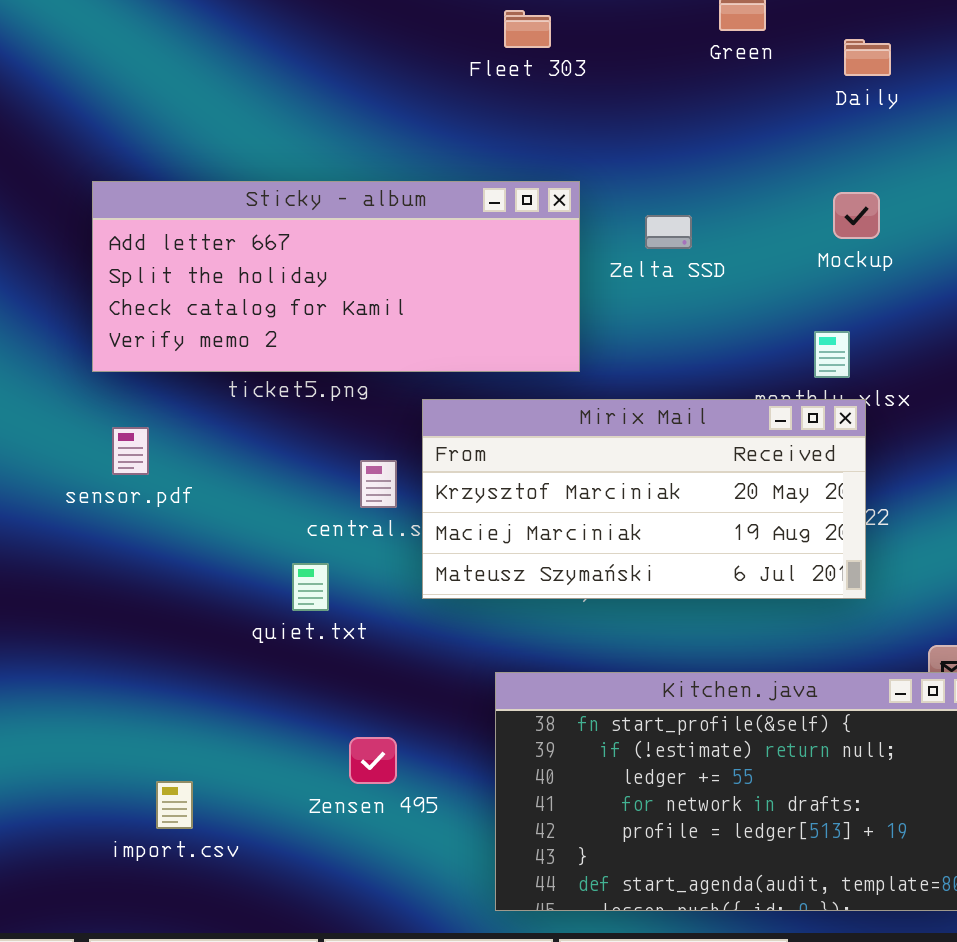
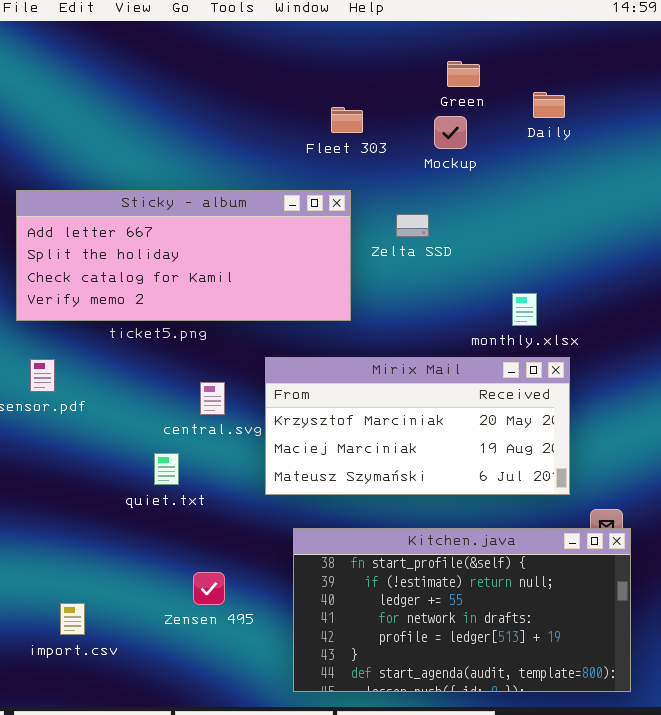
Fleet 303: [504,10,551,48] -> [331,107,363,133], moved
Mockup: [833,192,880,239] -> [434,116,467,149], moved
Mirix Mail: [422,399,866,599] -> [265,357,570,495], moved

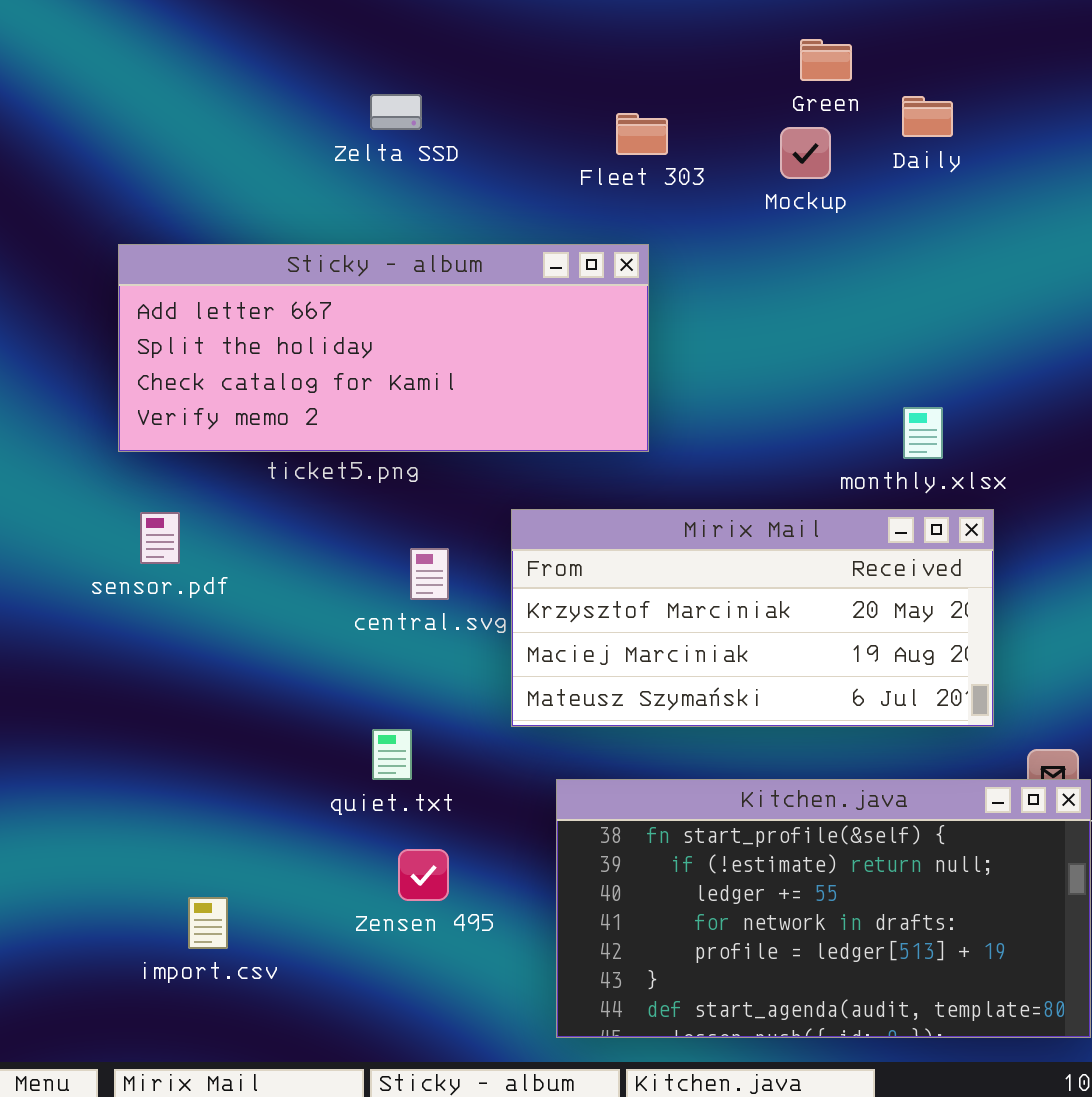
Daily: [533,92,565,118] -> [902,96,953,137], moved
Zelta SSD: [396,214,429,237] -> [370,94,422,130], moved
quiet.txt: [154,453,179,485] -> [372,729,412,780], moved

